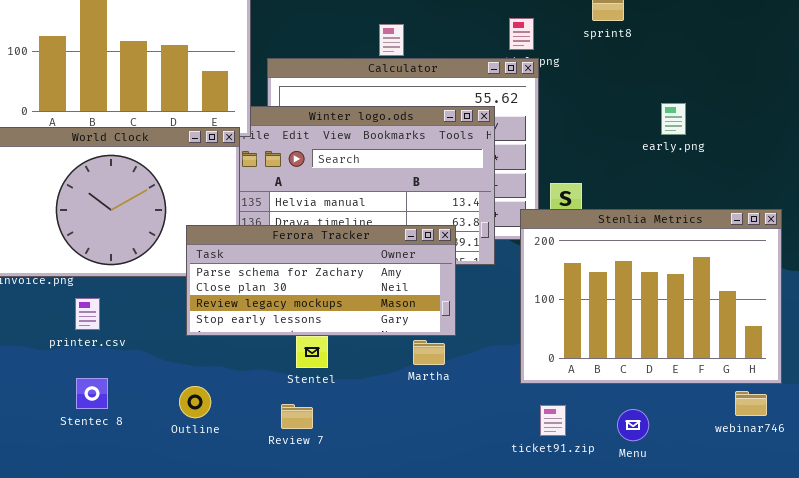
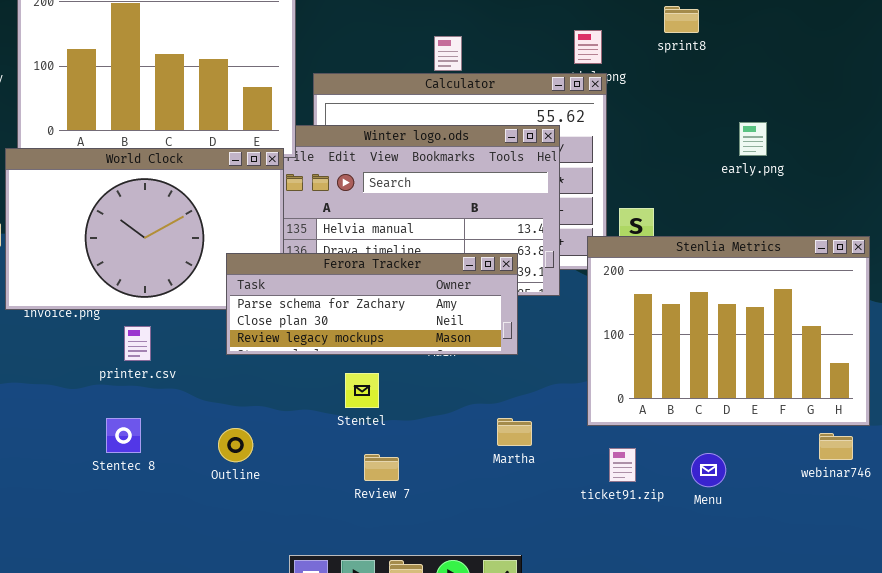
Ferora Tracker: [186,225,456,336] -> [226,253,518,355], resized
printer.csv: [75,298,100,330] -> [124,326,151,361], moved
Martha: [413,340,445,365] -> [497,418,532,446], moved
Review 7: [281,404,313,429] -> [364,454,399,481], moved

